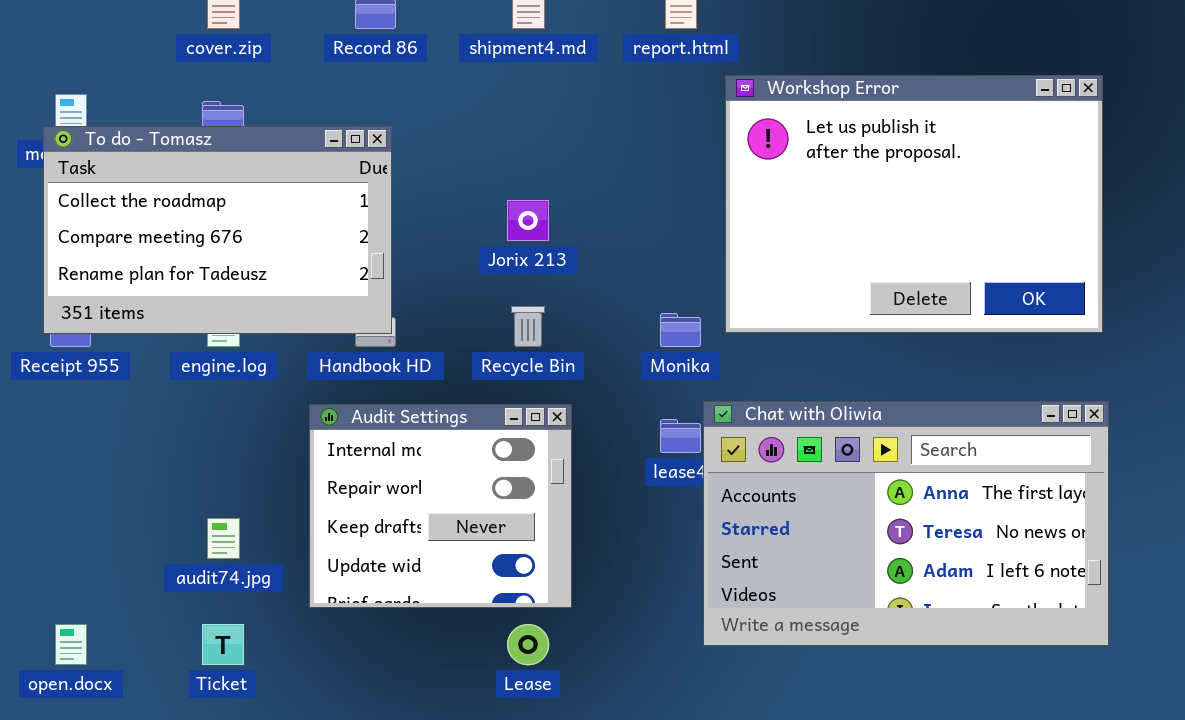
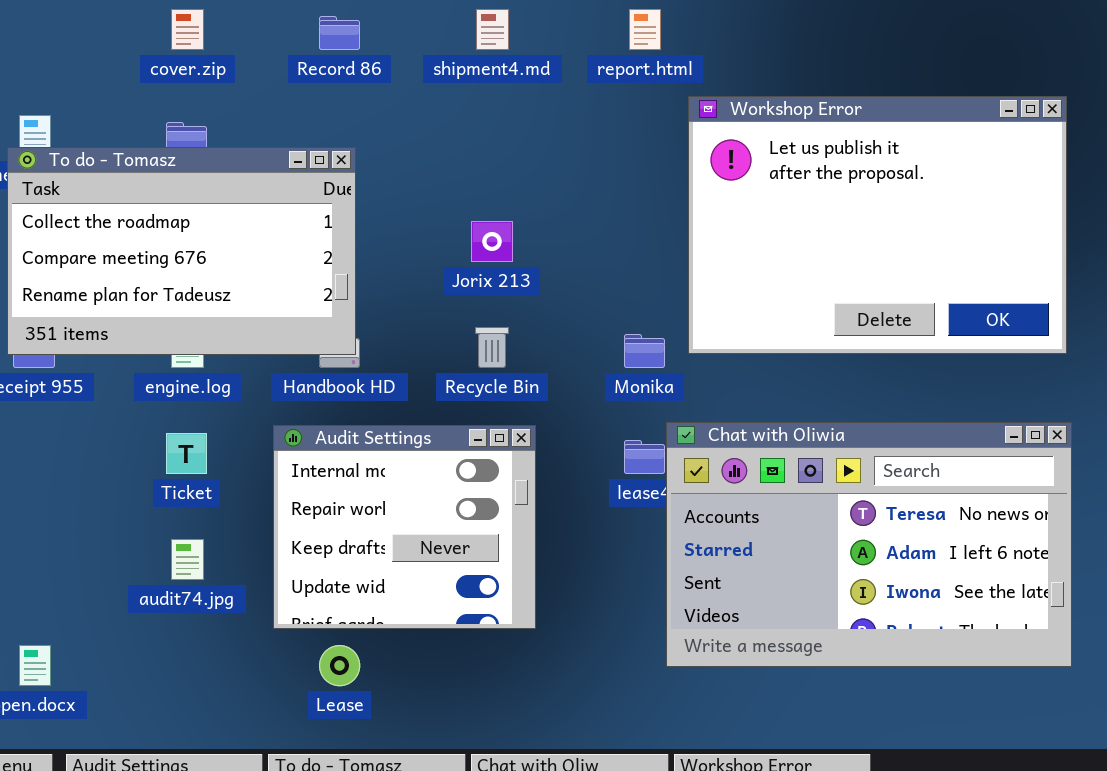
Chat with Oliwia: [703,401,1109,646] -> [666,422,1072,667], scrolled down 1 row
Ticket: [202,624,244,665] -> [166,433,207,474], moved
Lease: [507,624,549,665] -> [319,645,360,686], moved

